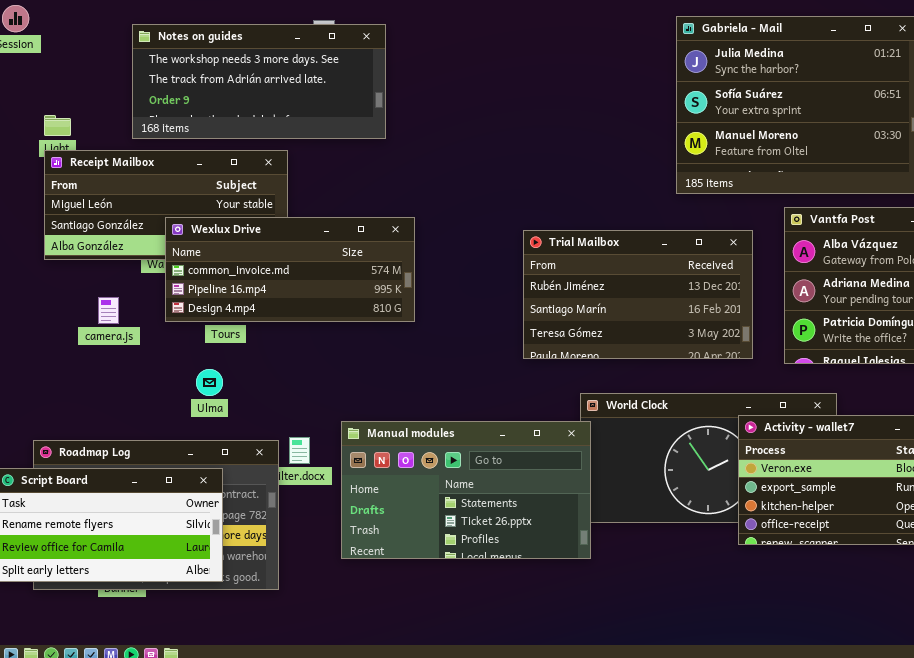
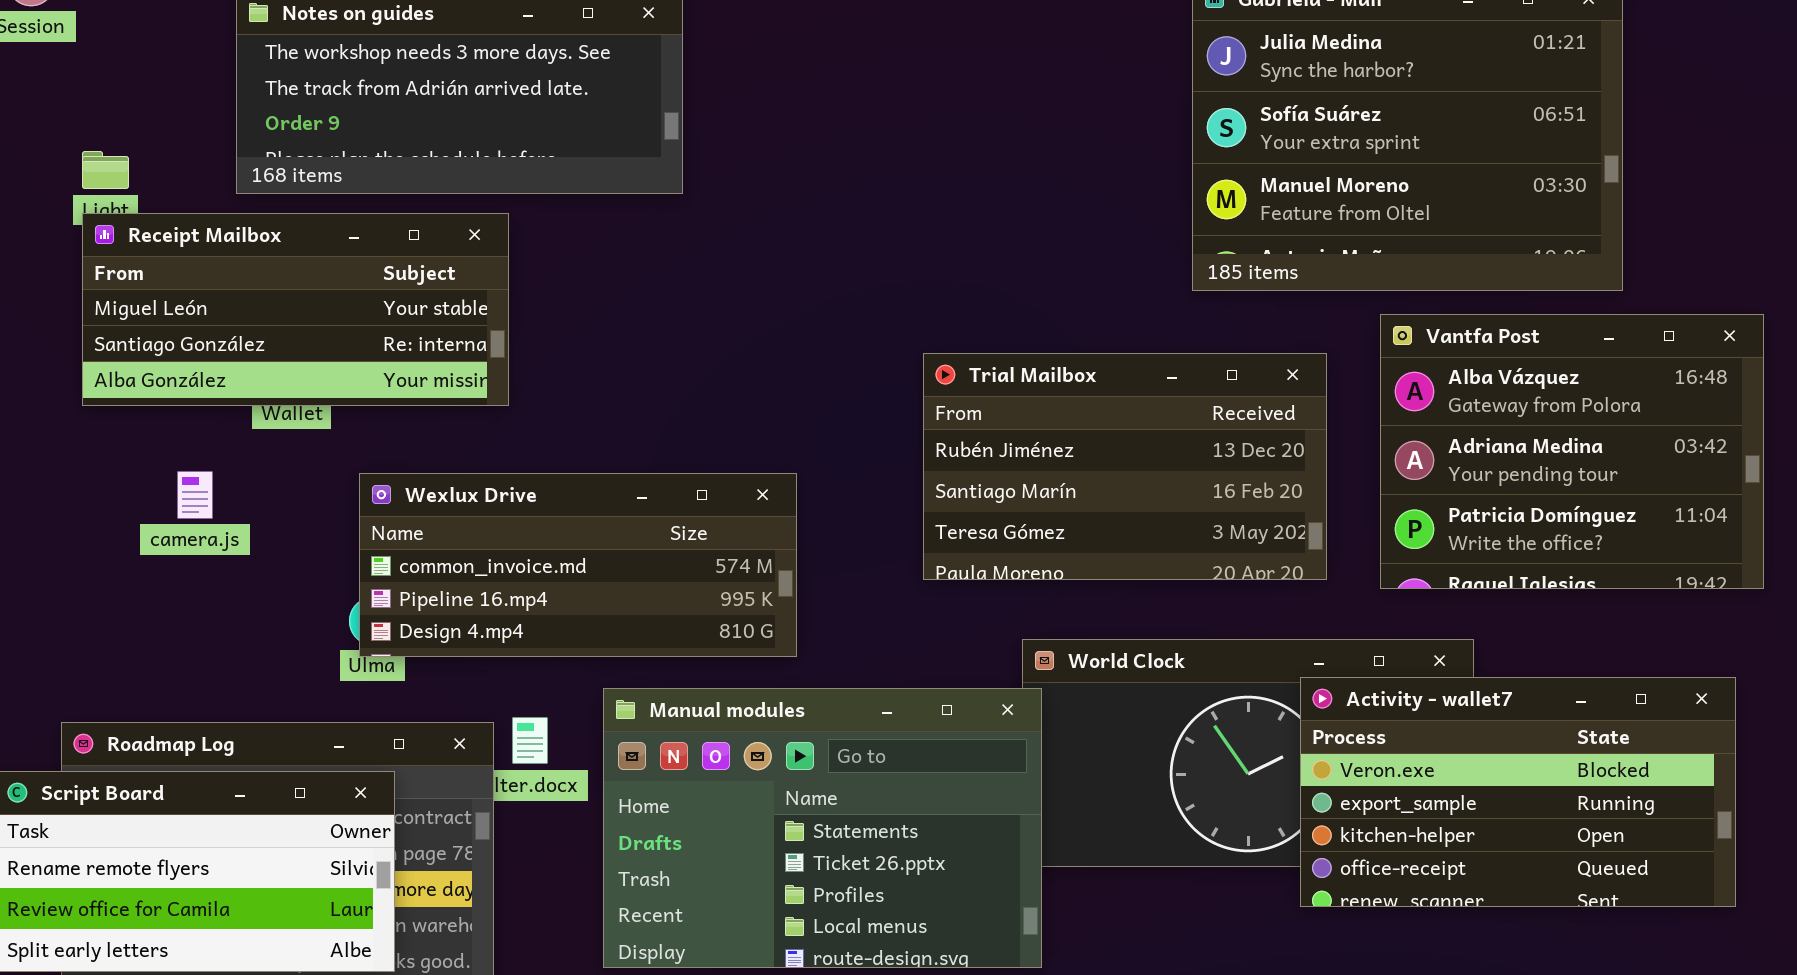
Wexlux Drive: [165,217,415,322] -> [359,473,797,657], moved
Manual modules: [341,421,591,559] -> [603,688,1042,968], resized

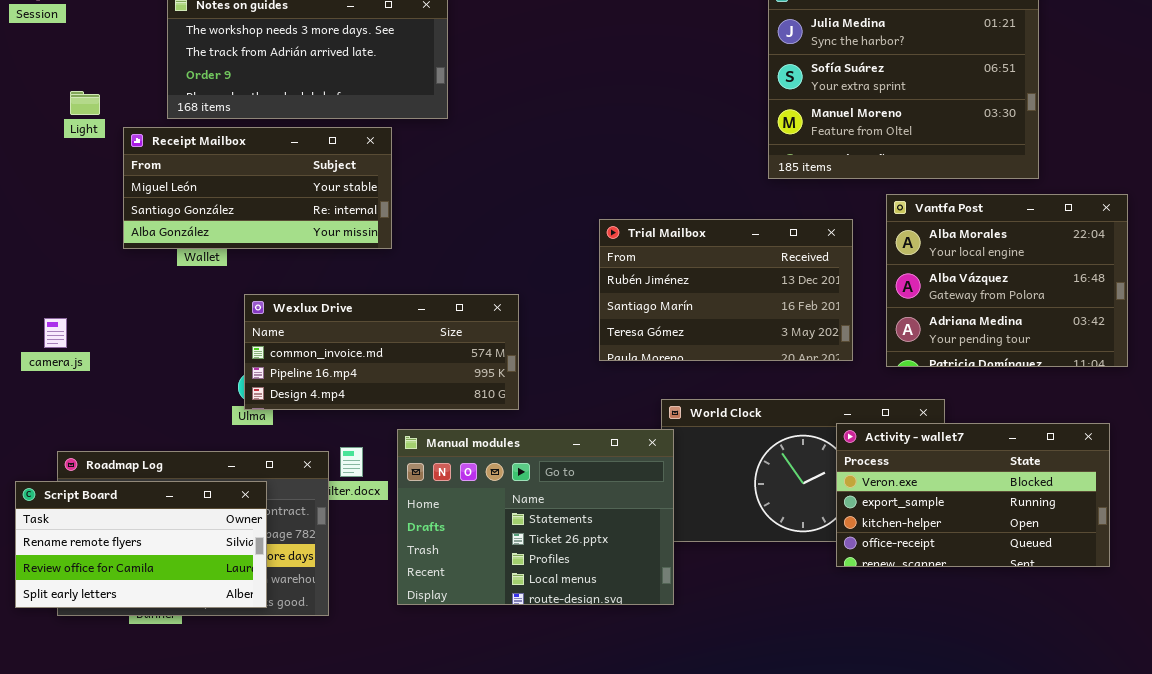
Receipt Mailbox: [82,213,509,406] -> [123,127,392,249], moved
Vantfa Post: [1380,314,1764,589] -> [886,194,1128,367], scrolled up 1 row
camera.js: [177,471,213,519] -> [44,318,67,348], moved

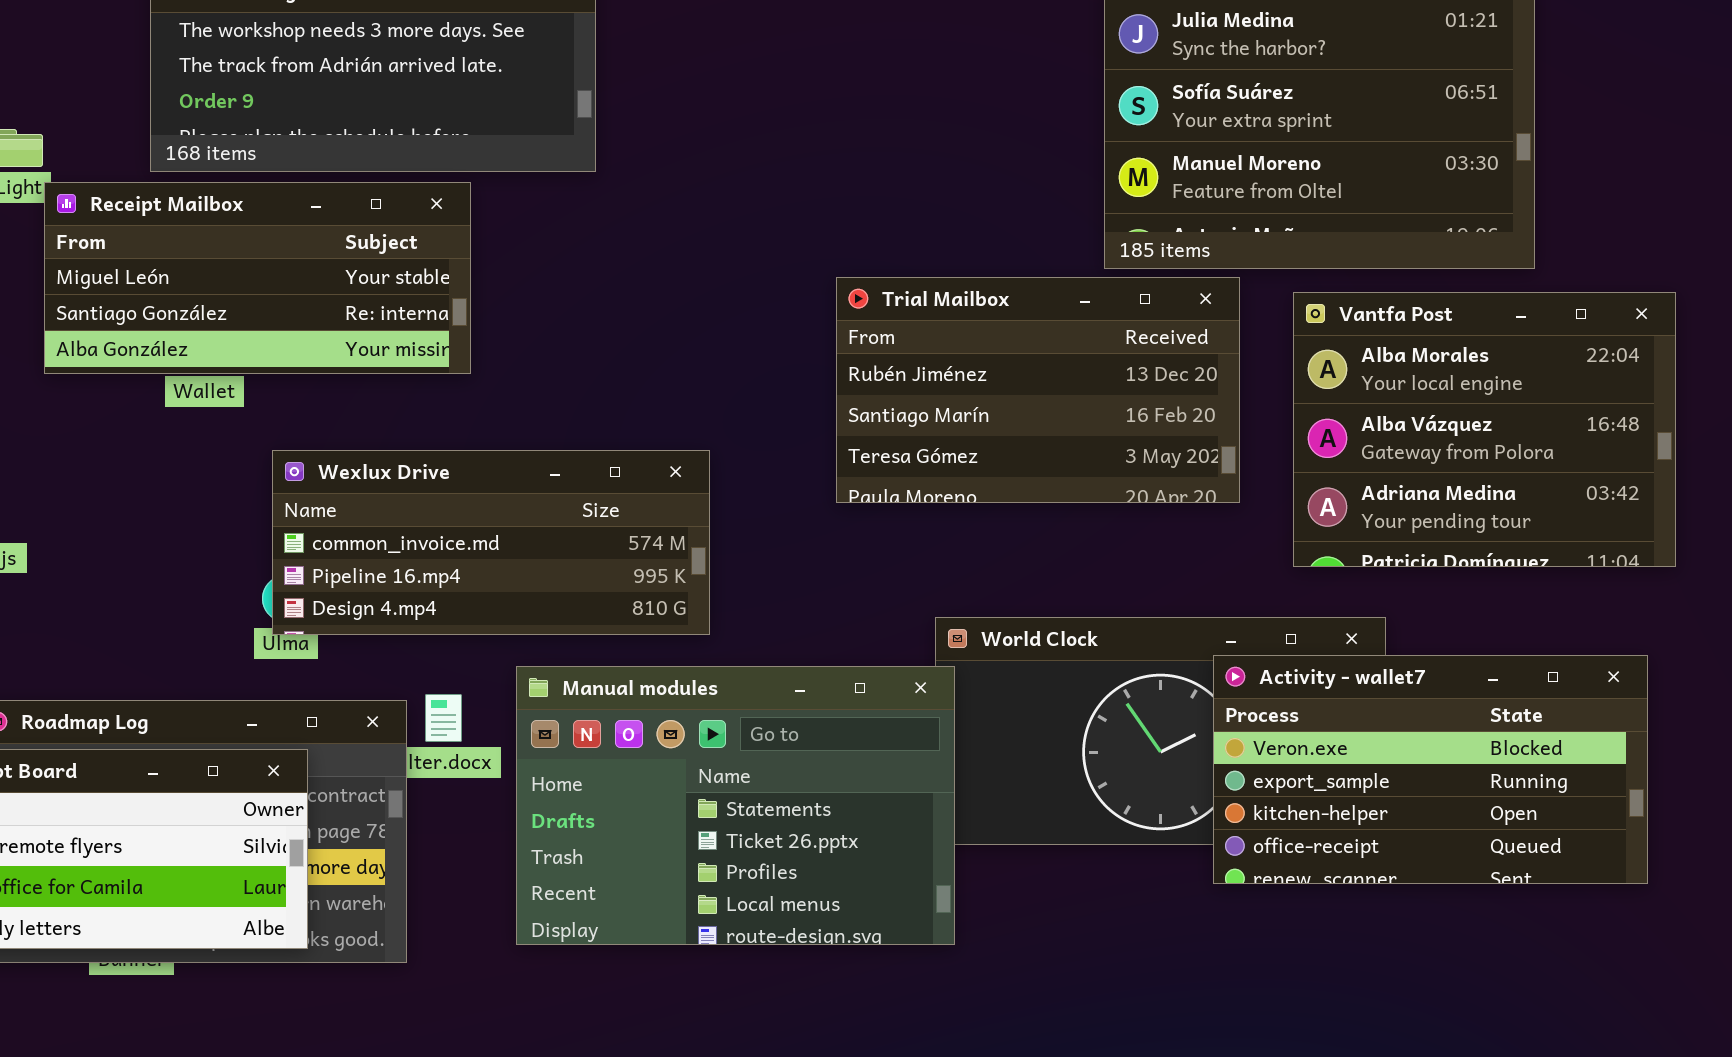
Receipt Mailbox: [123,127,392,249] -> [44,182,471,374], moved
Trial Mailbox: [599,219,853,361] -> [836,277,1240,503], moved

